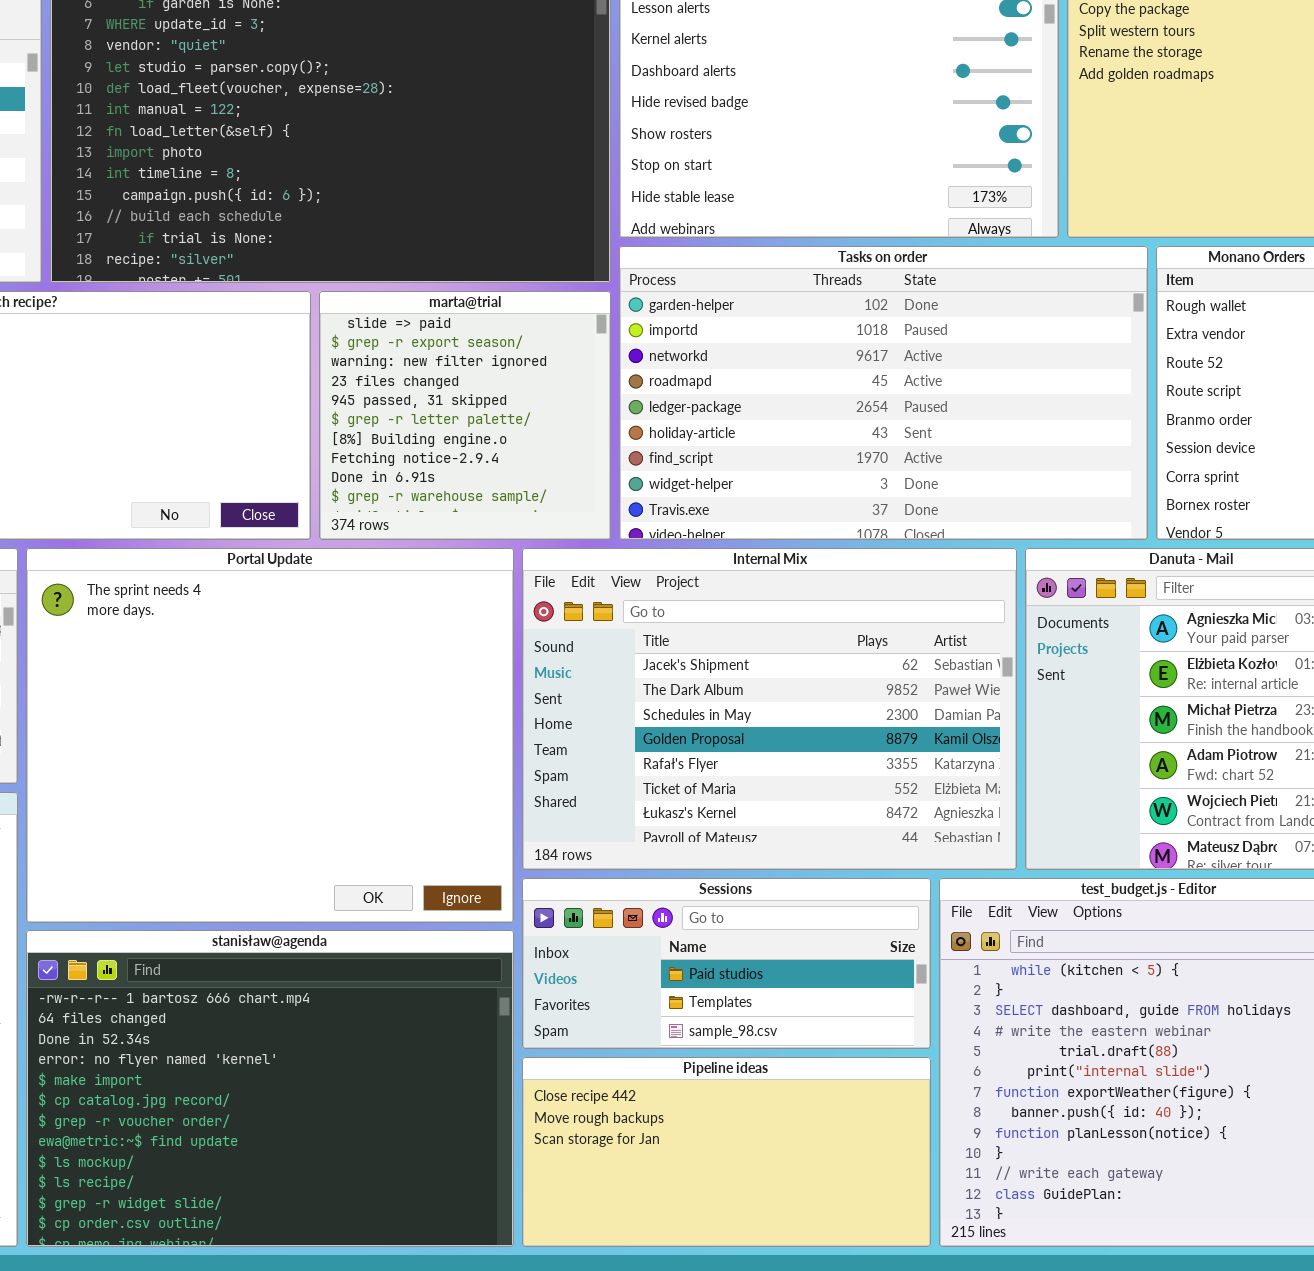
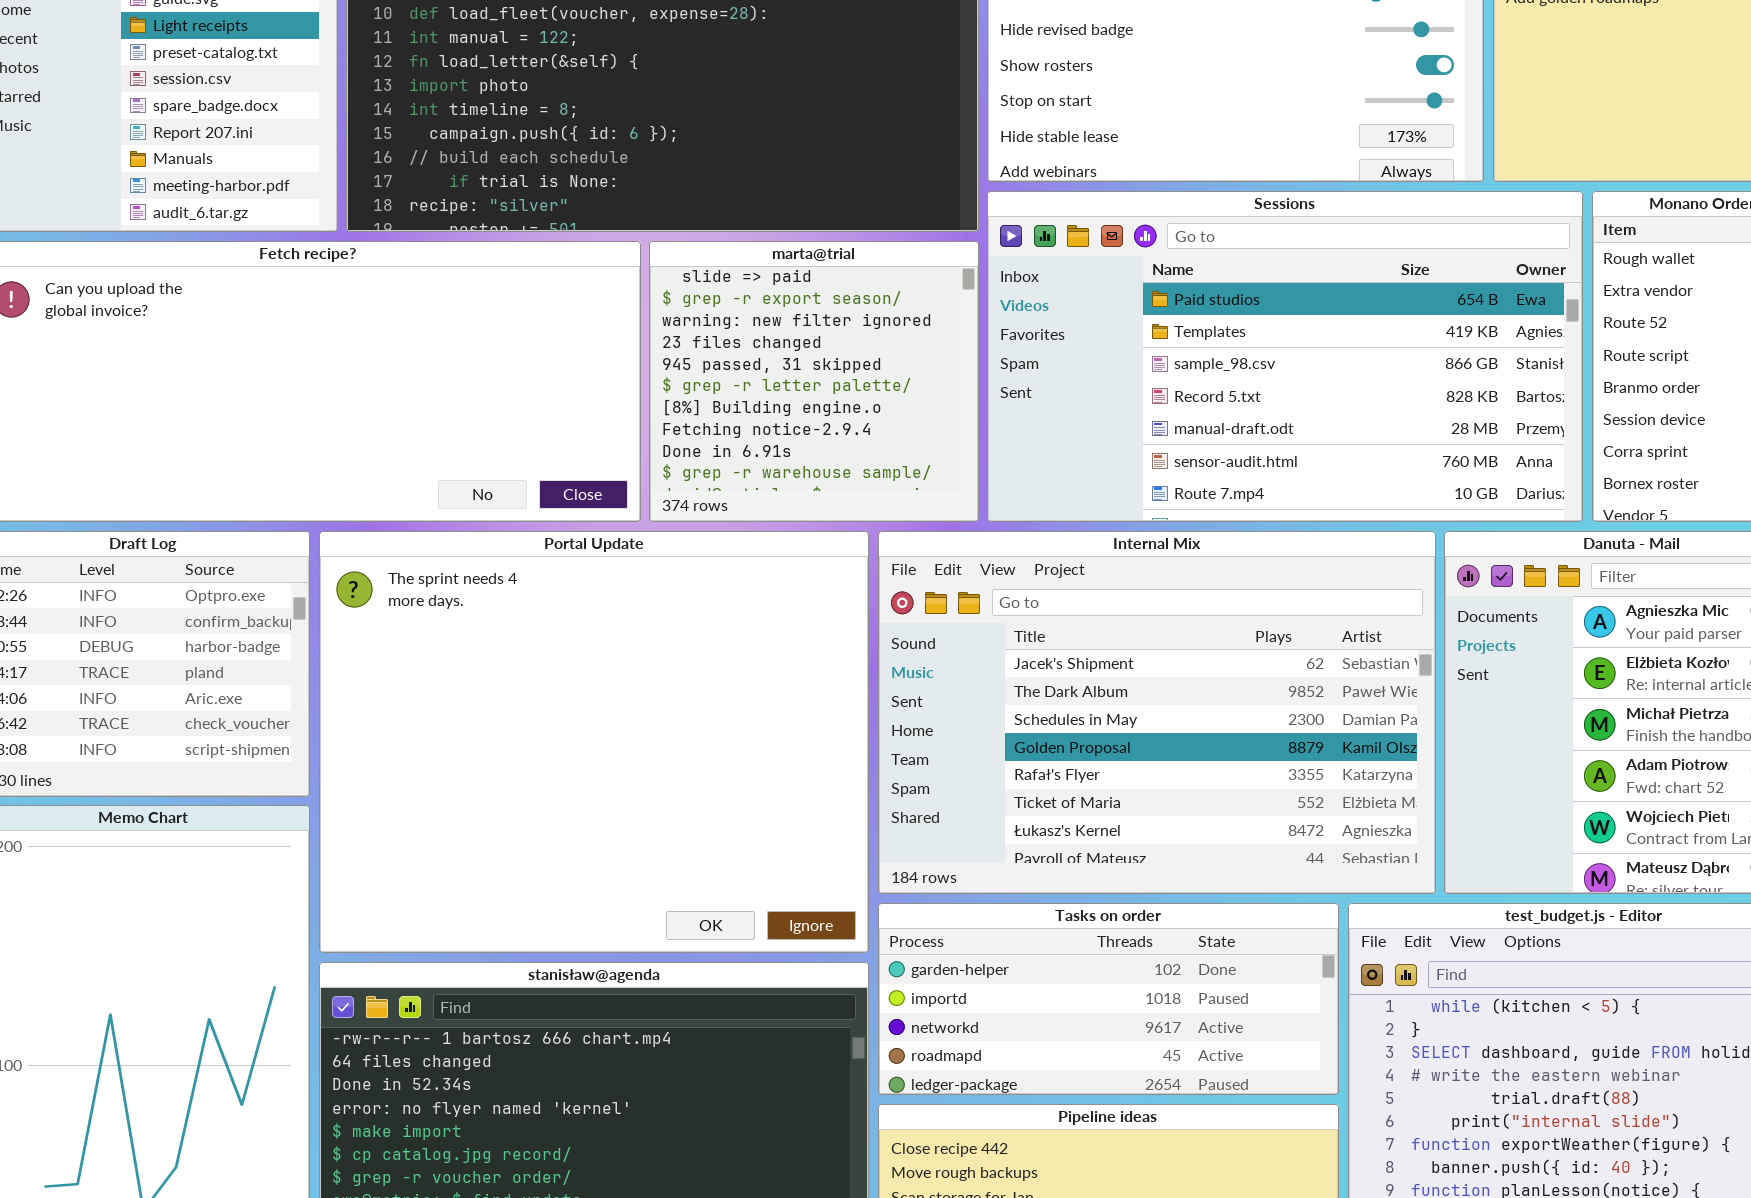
Tasks on order: [619,246,1148,540] -> [878,903,1339,1095], moved, resized
Sessions: [522,878,931,1049] -> [987,191,1583,522], moved, resized

